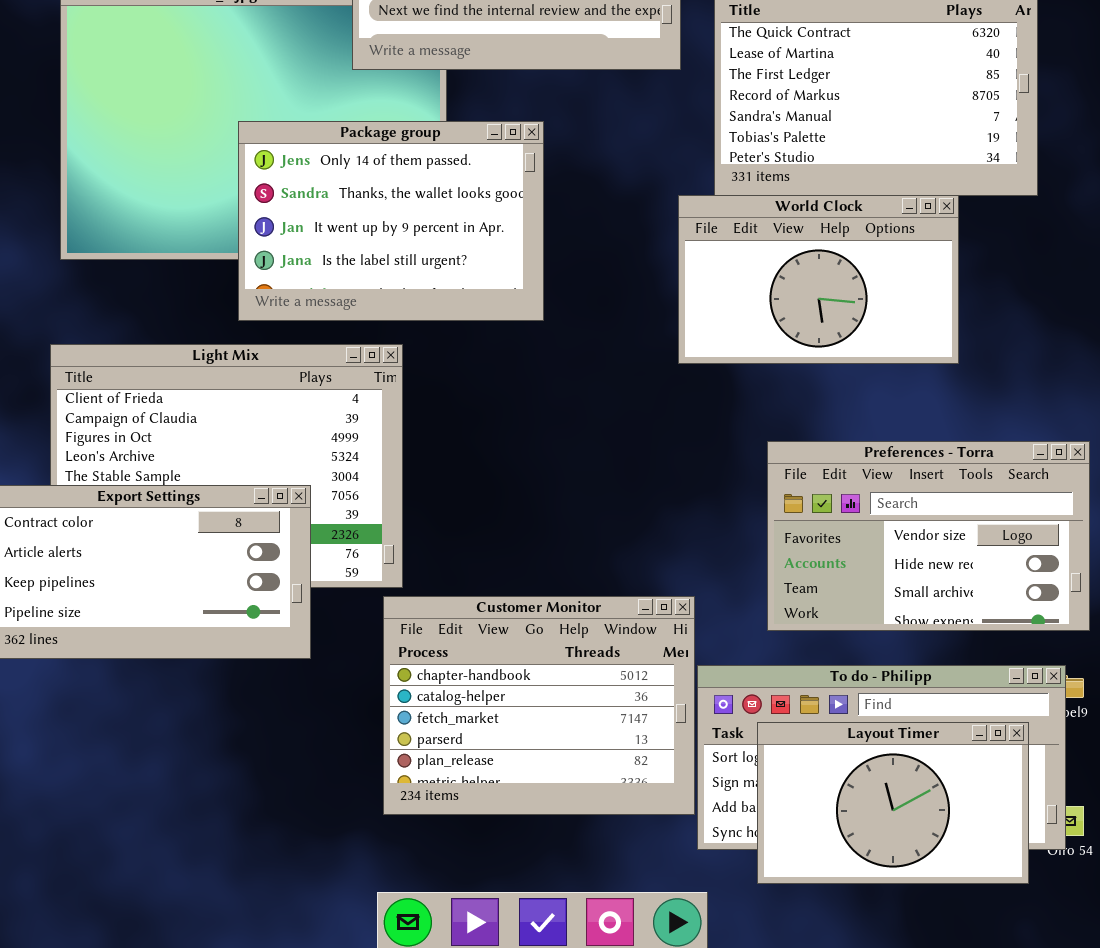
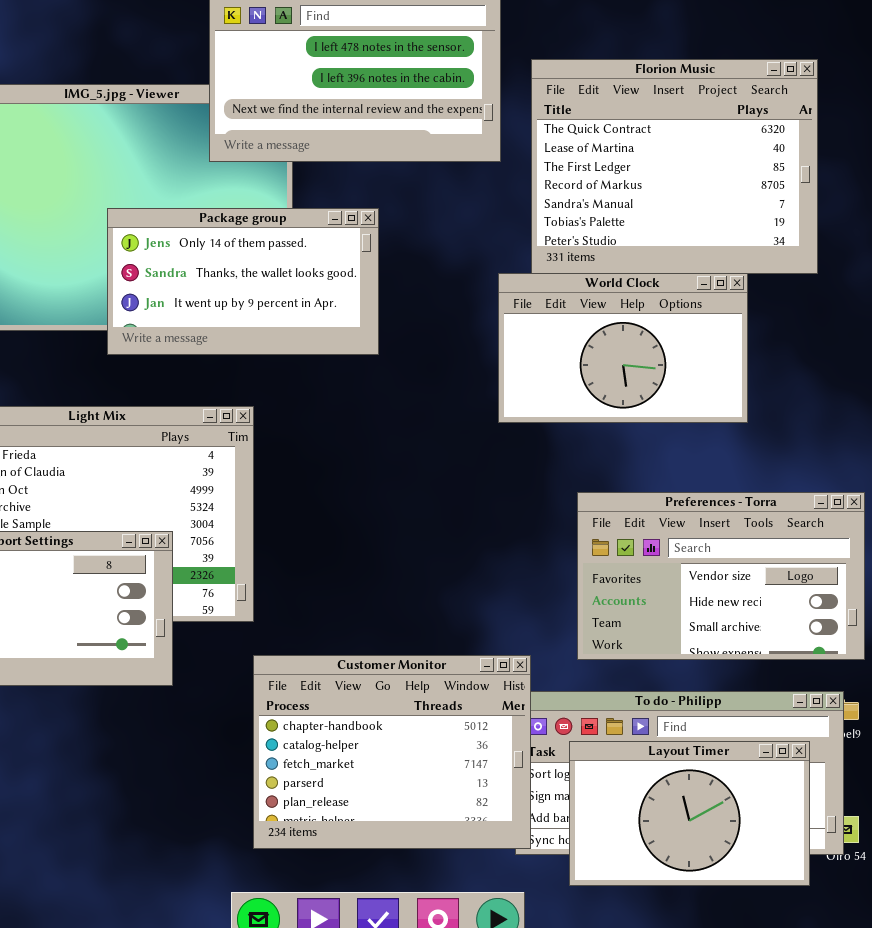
Package group: [238,121,544,321] -> [107,208,379,355], resized
Customer Monitor: [383,596,695,815] -> [253,655,531,849], moved

